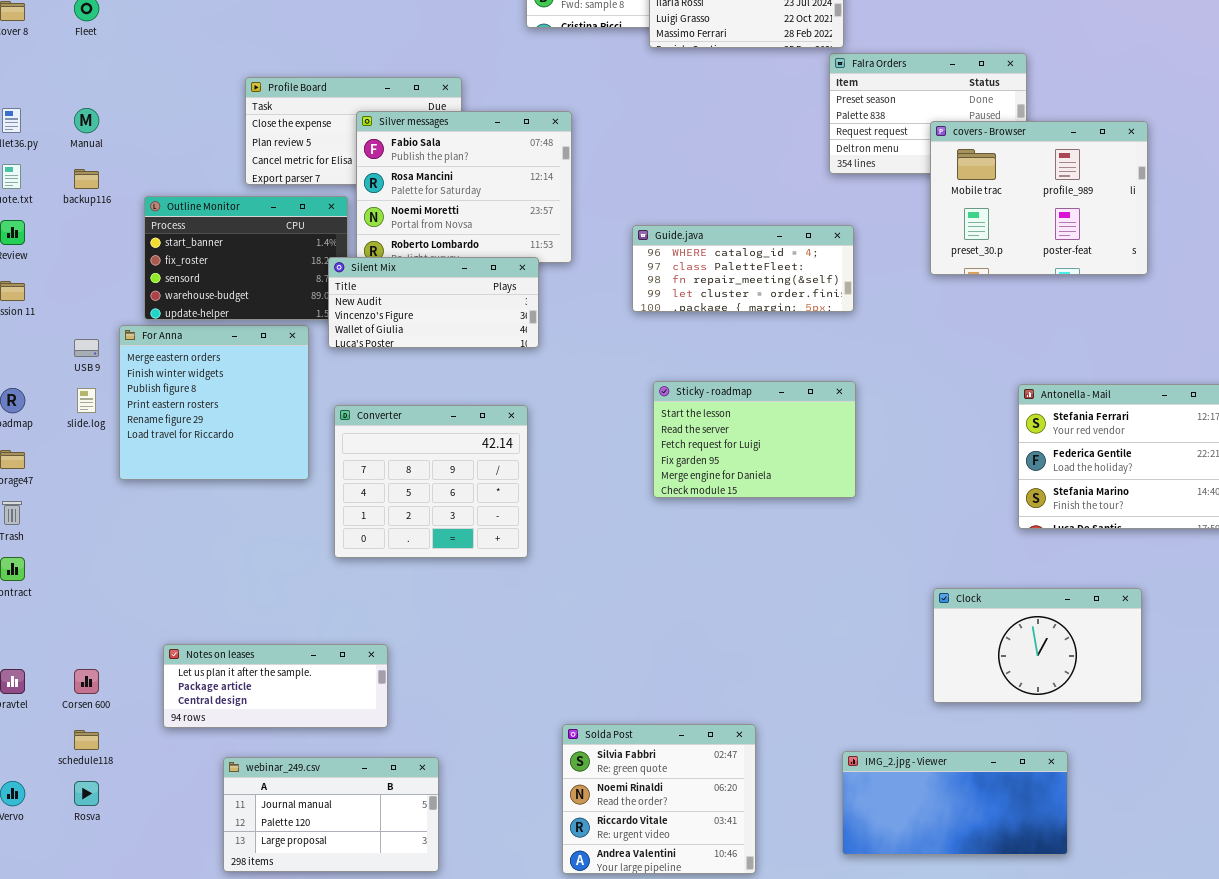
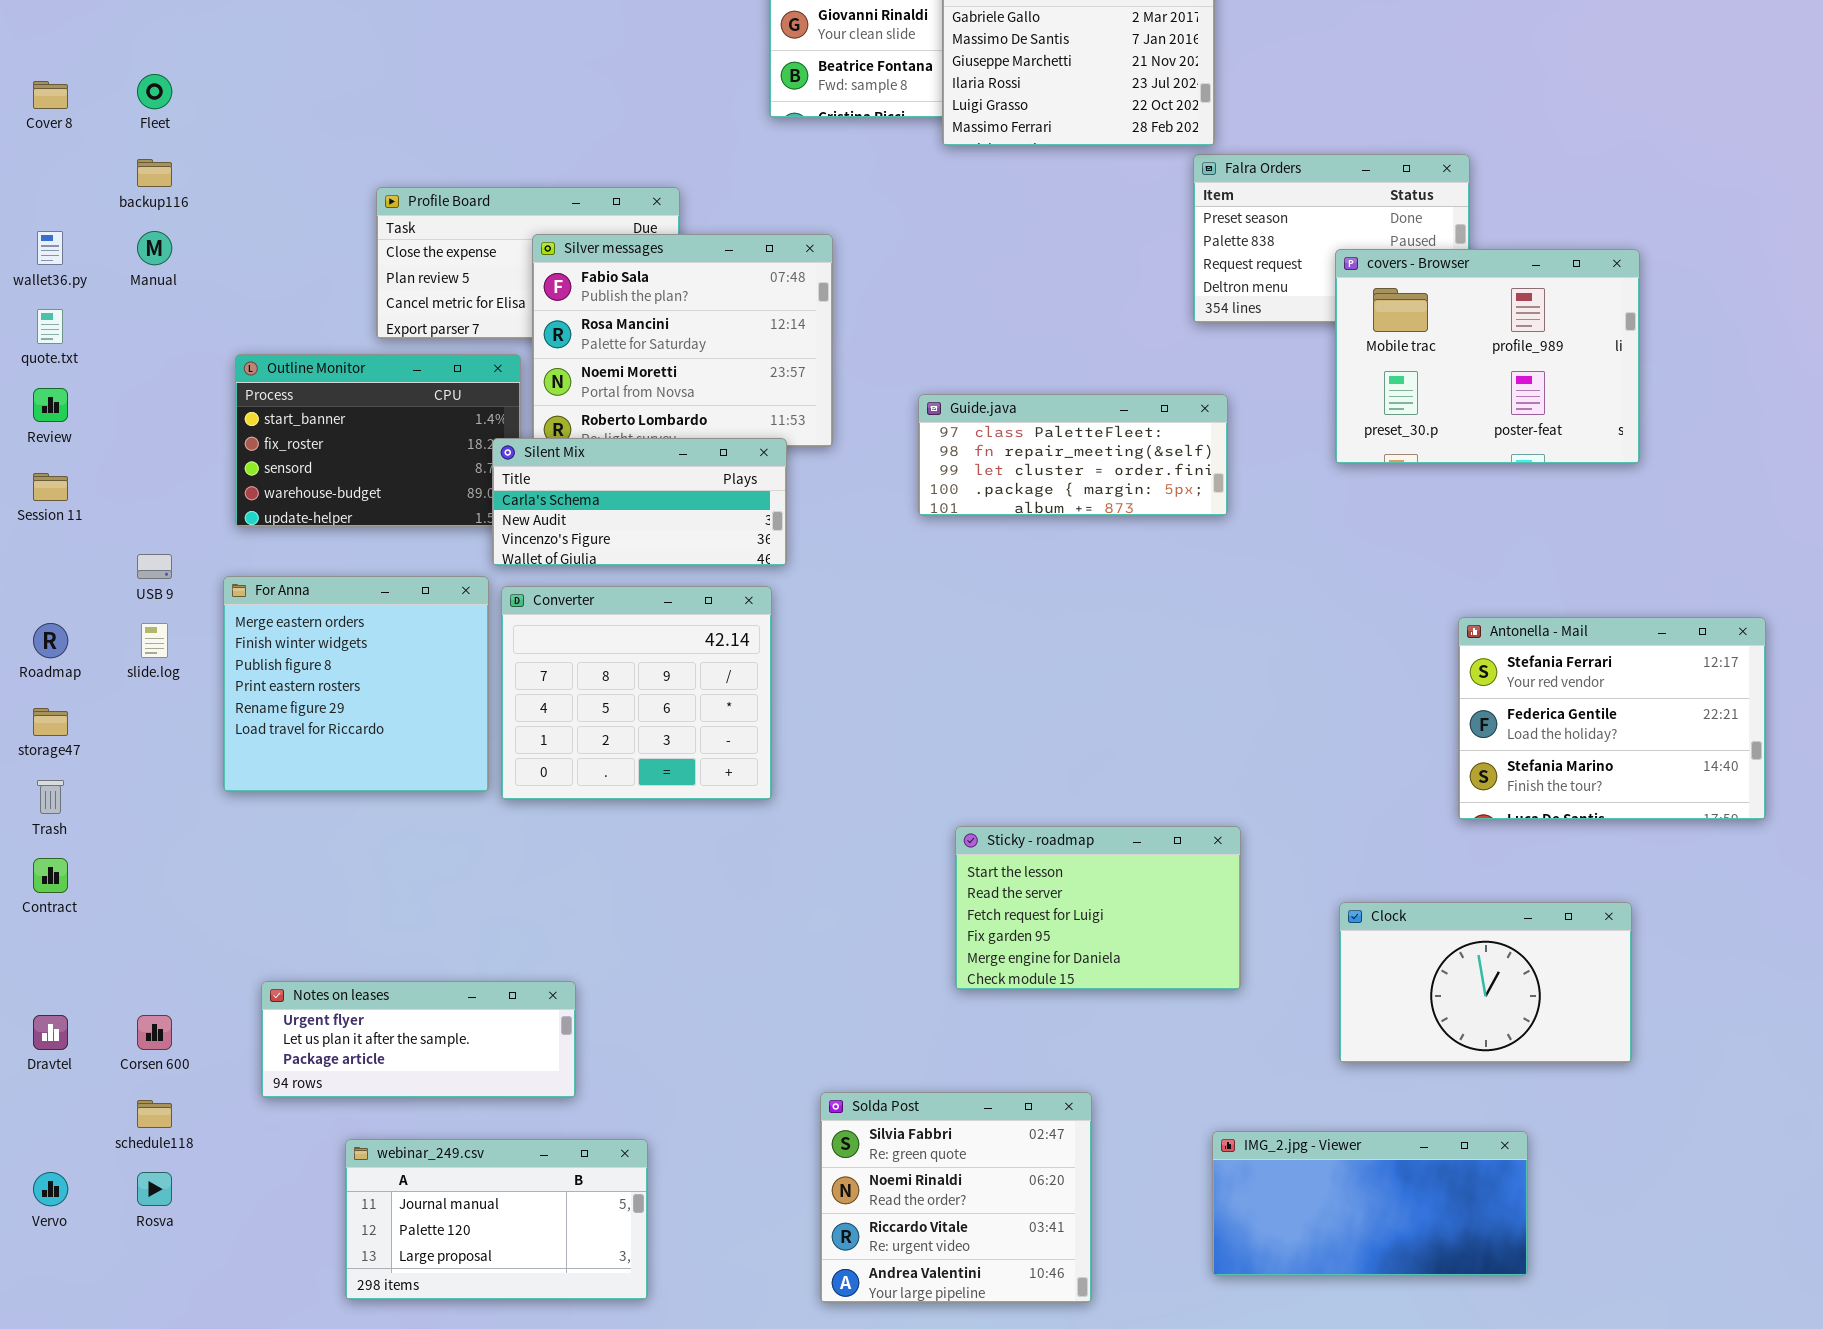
backup116: [74,169,99,189] -> [137,159,172,187], moved
Guide.java: [632,225,854,312] -> [918,394,1228,516], scrolled down 1 row
Silent Mix: [328,257,539,348] -> [492,438,787,566], scrolled up 1 row
For Anna: [119,325,309,480] -> [223,576,489,792], moved
Sticky - roadmap: [653,381,856,498] -> [955,826,1241,990], moved
Converter: [334,405,528,558] -> [501,586,772,800], moved
Notes on leases: [163,644,388,728] -> [261,981,576,1098], scrolled up 1 row

